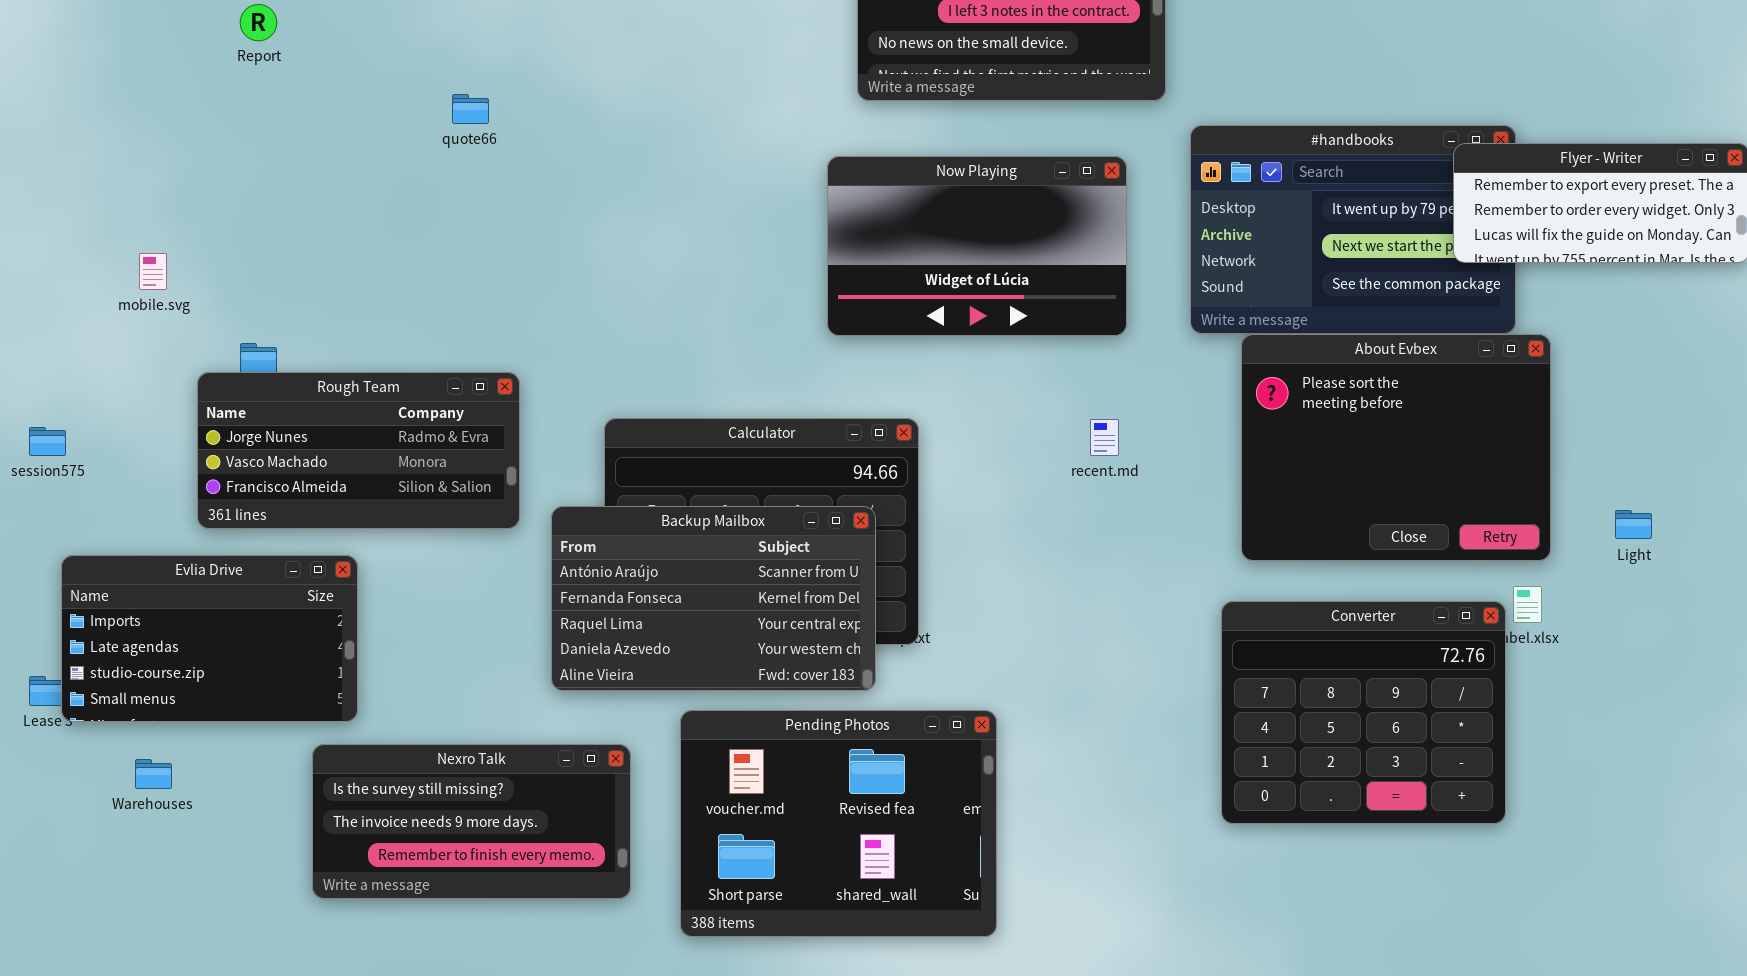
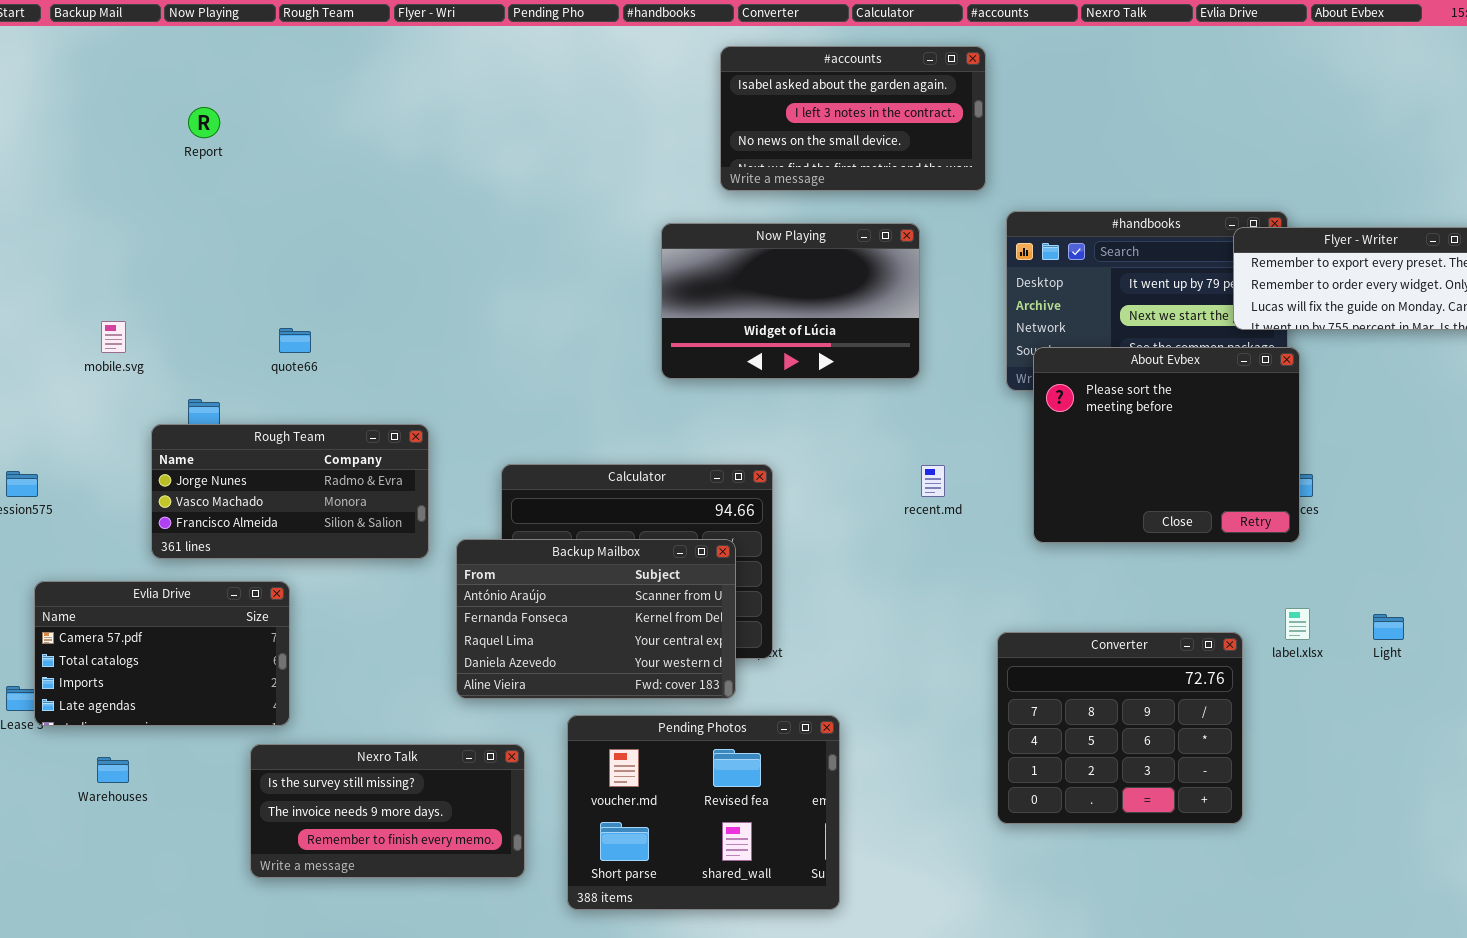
quote66: [452,94,489,124] -> [279,328,311,353], moved
Now Playing: [827,156,1127,336] -> [661,223,920,379], moved
About Evbex: [1241,334,1551,561] -> [1033,347,1300,543], moved
Light: [1615,510,1652,539] -> [1373,614,1404,640], moved
Evlia Drive: [61,555,358,722] -> [34,581,290,726], scrolled up 2 rows
Converter: [1221,601,1506,824] -> [997,632,1243,824], moved

